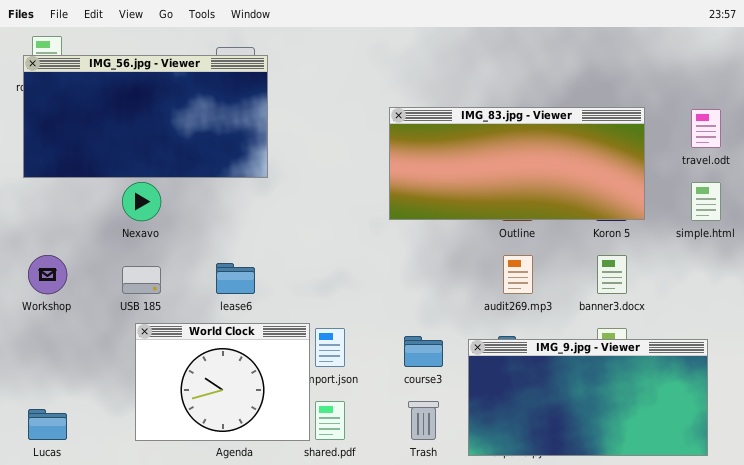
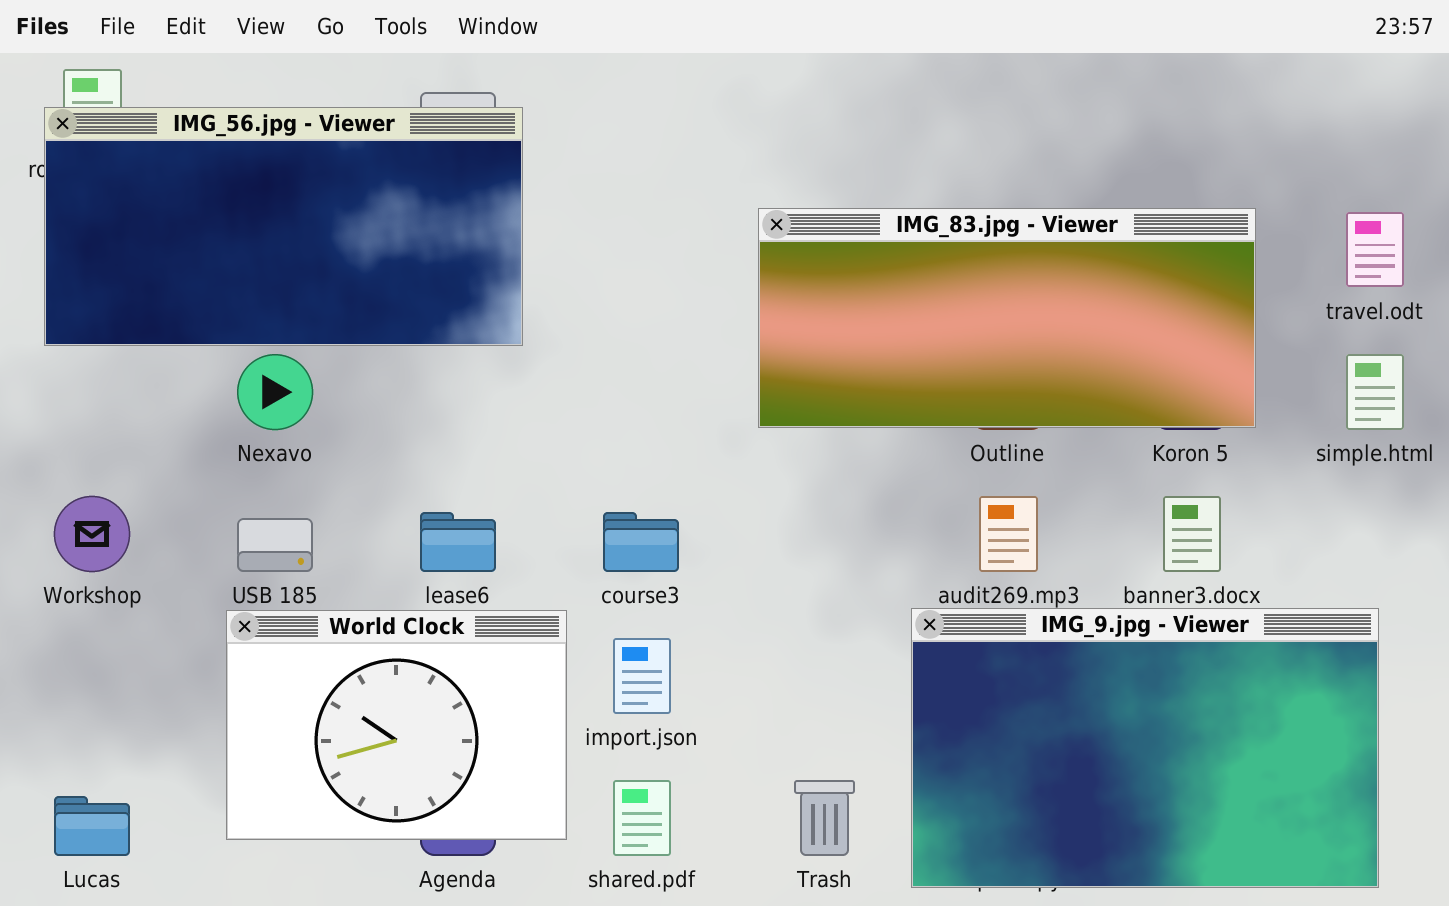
World Clock: [135,323,310,441] -> [226,610,567,840], moved
course3: [404,336,443,367] -> [603,512,679,572], moved
IMG_9.jpg - Viewer: [468,339,708,456] -> [911,608,1379,888], resized

